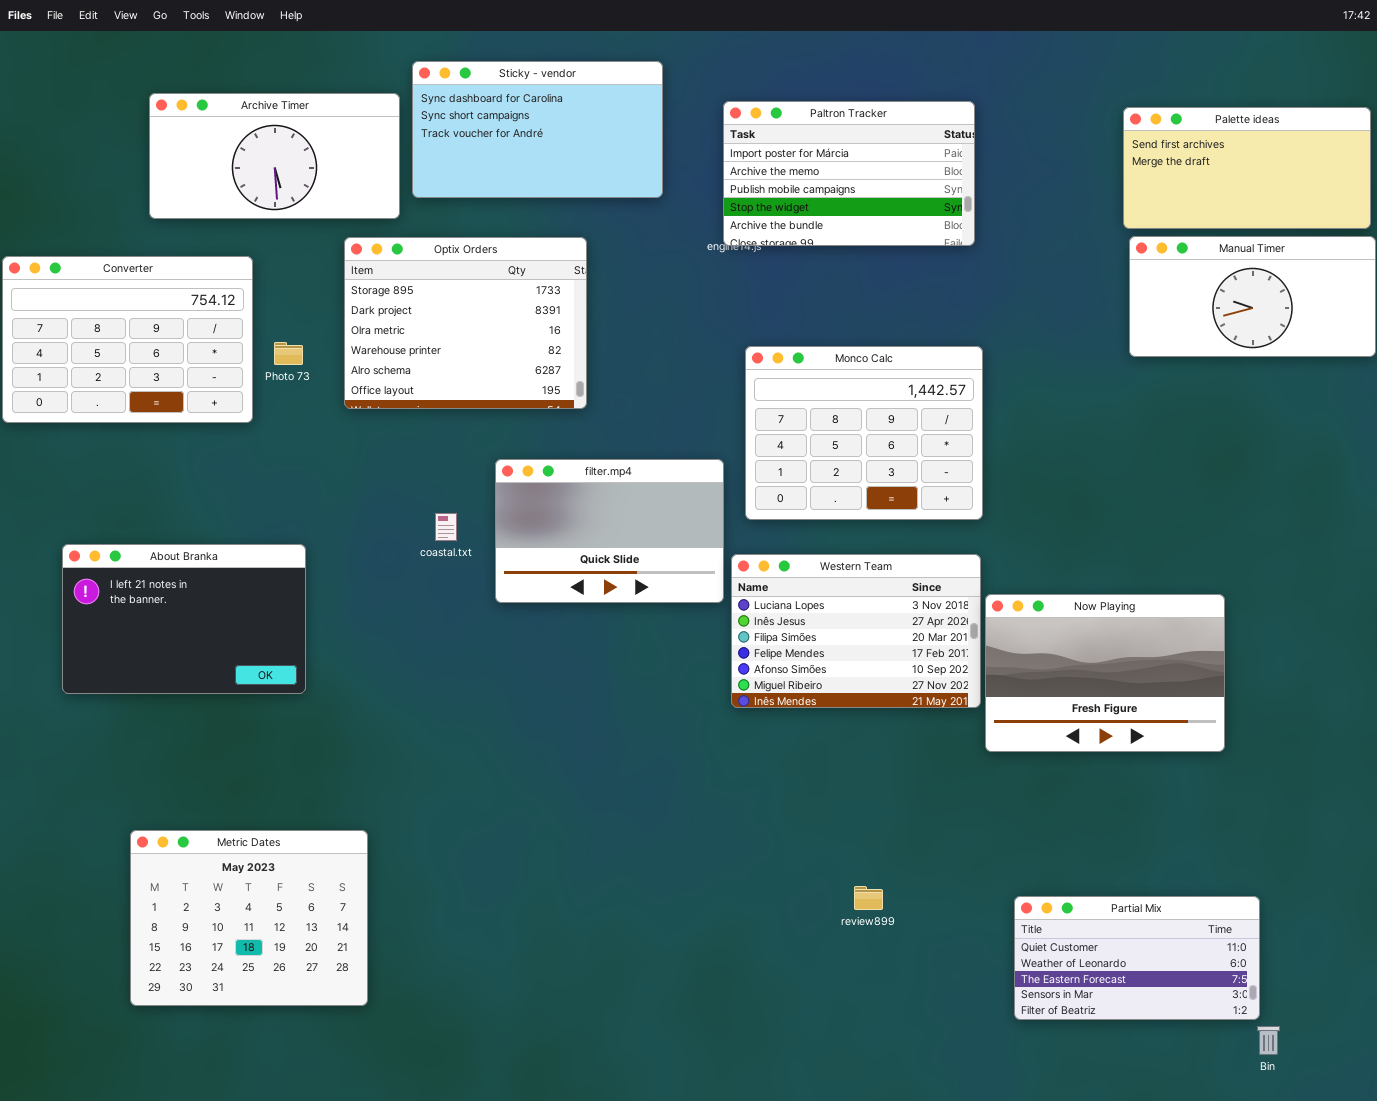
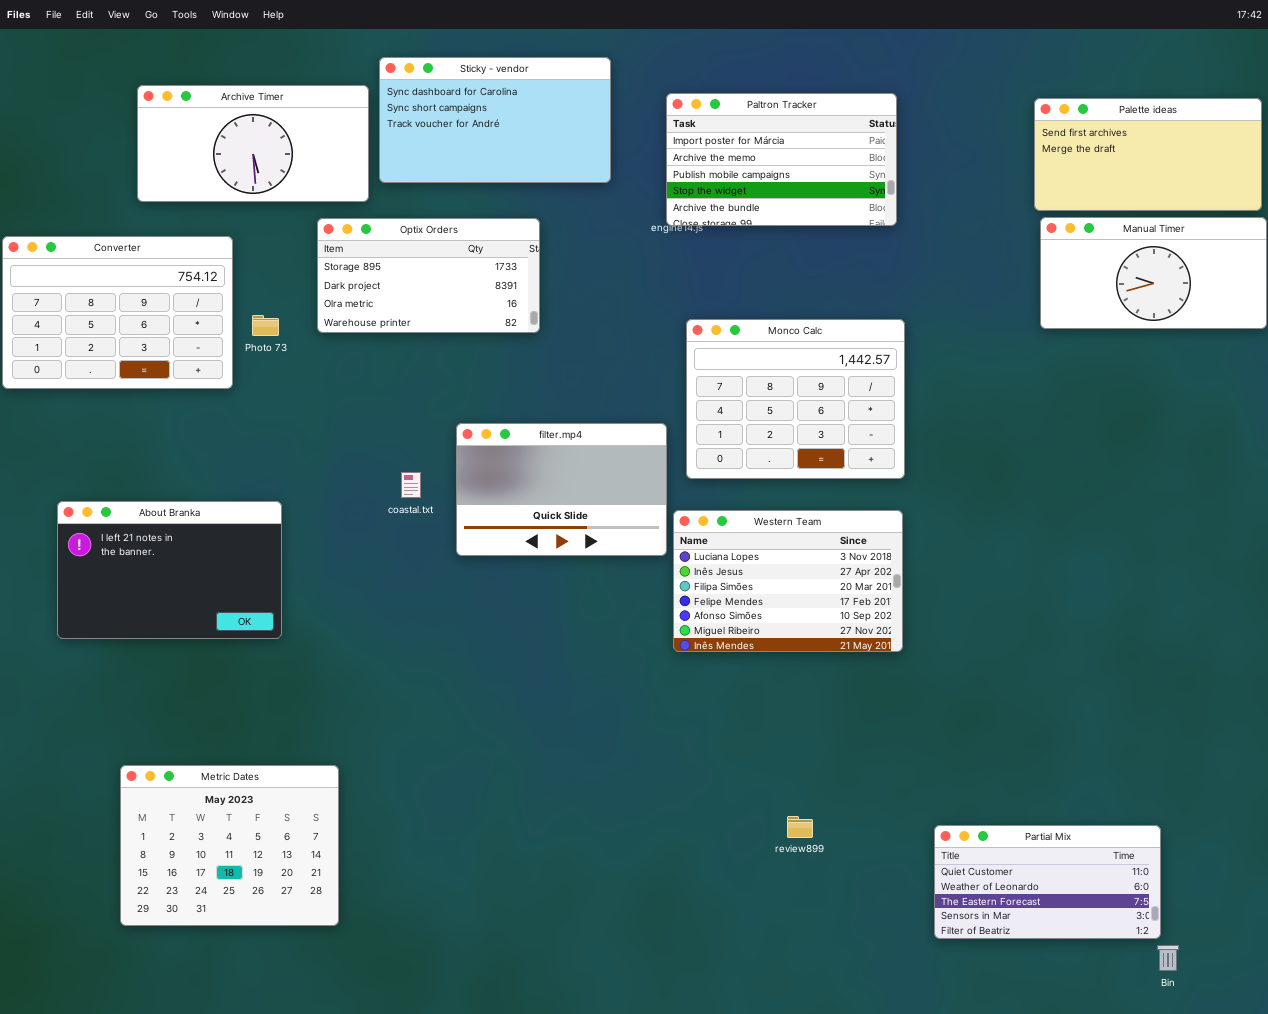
Optix Orders: [344,237,587,409] -> [317,218,540,333], resized
Now Playing: [985,594,1225,752] -> none, closed

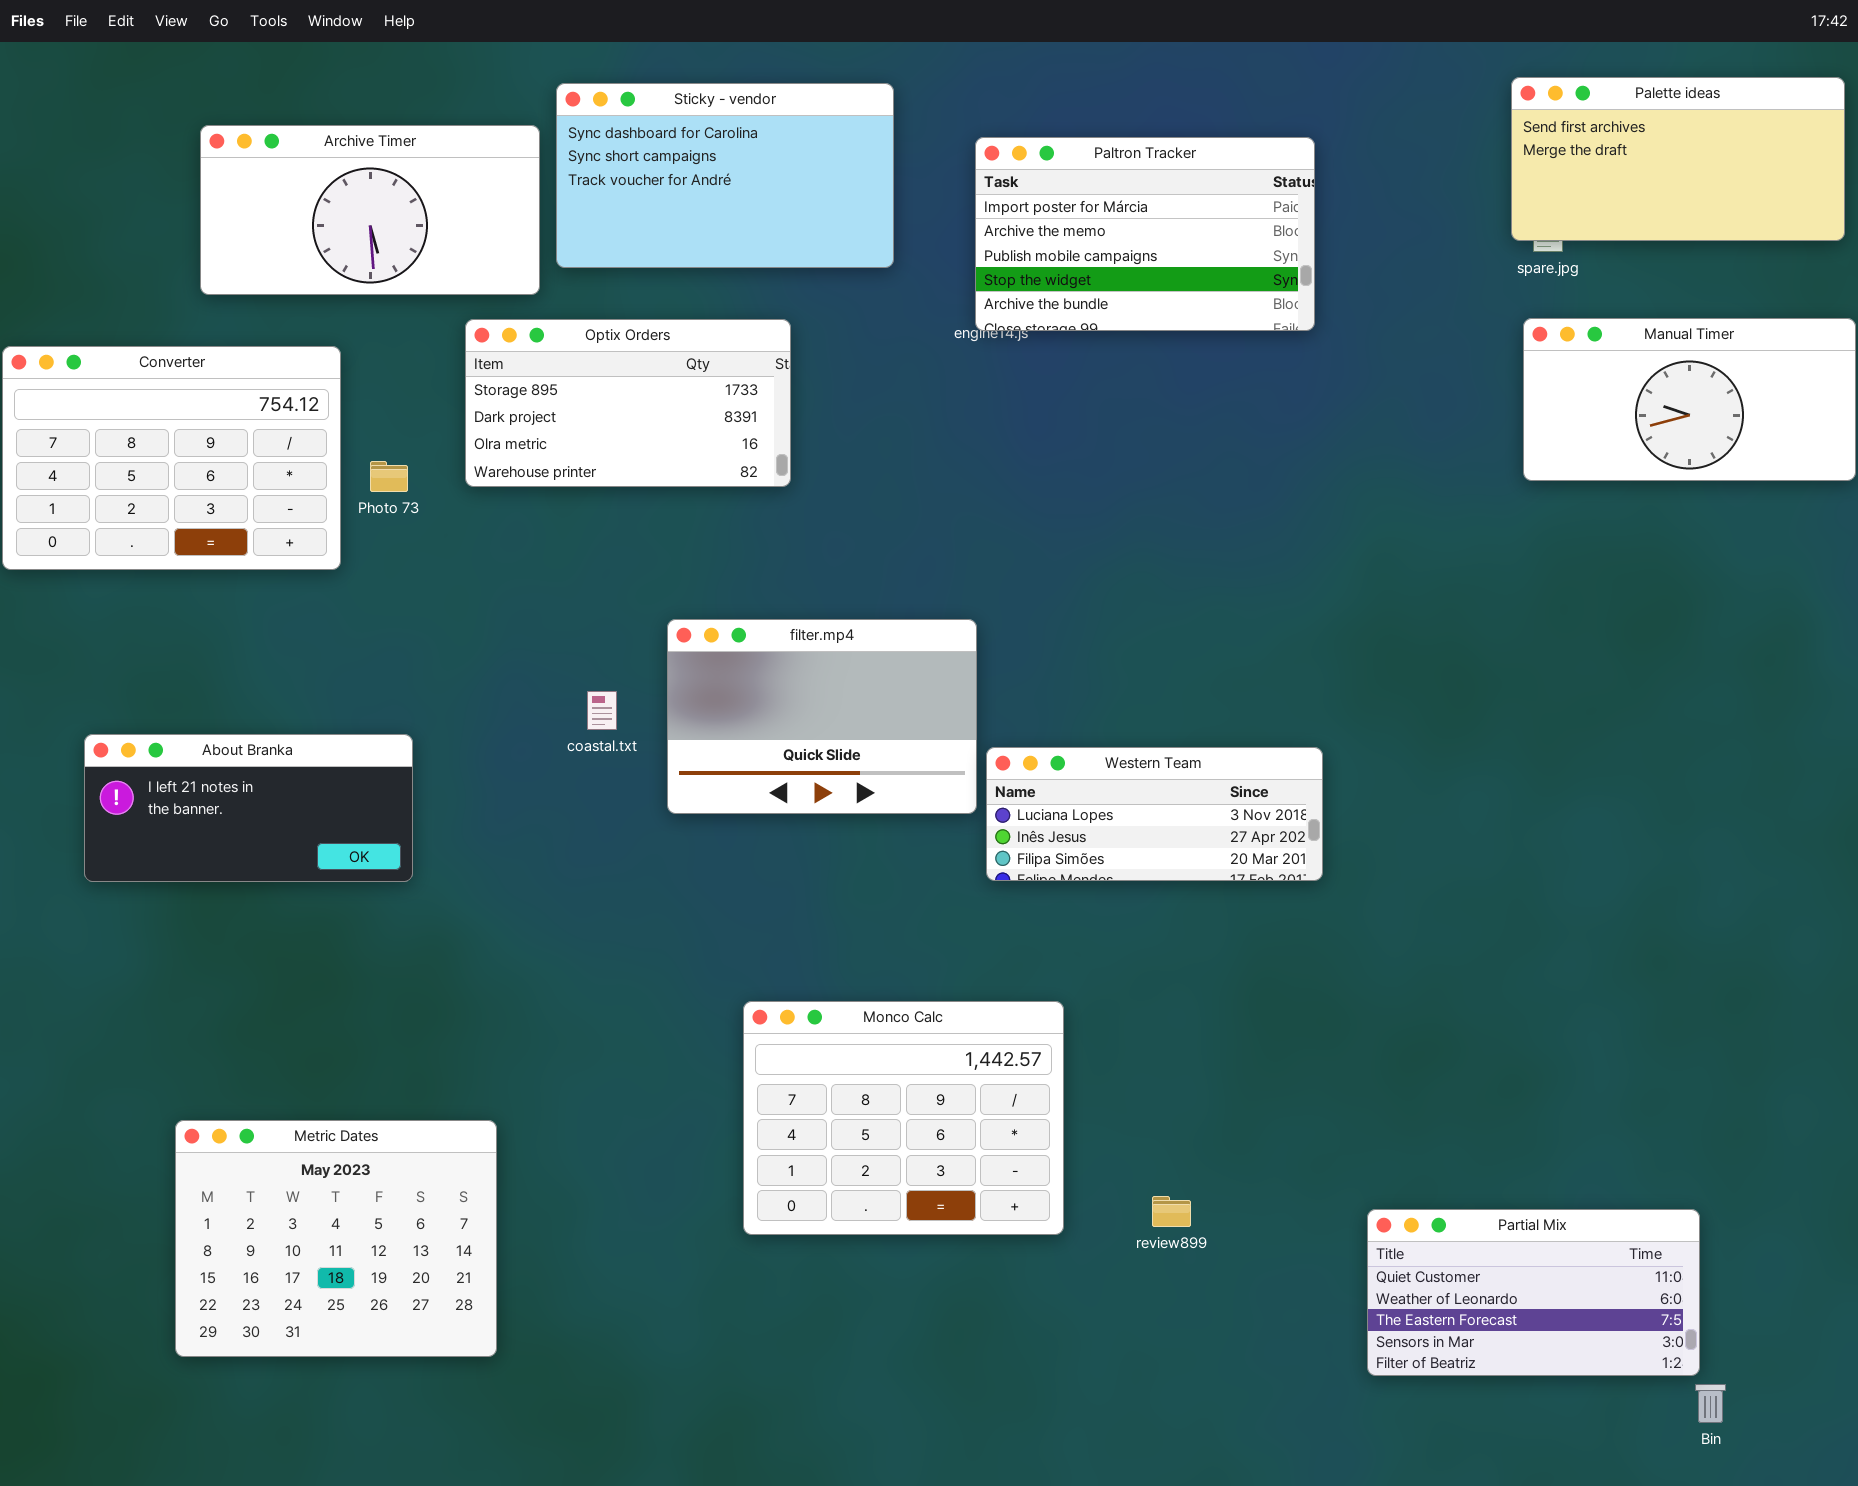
Palette ideas: [1034,98,1262,211] -> [1511,77,1845,241], moved
Monco Calc: [686,319,905,479] -> [743,1001,1064,1235], moved
About Branka: [57,501,282,639] -> [84,734,413,882], resized
Western Team: [673,510,903,652] -> [986,747,1323,881], resized

